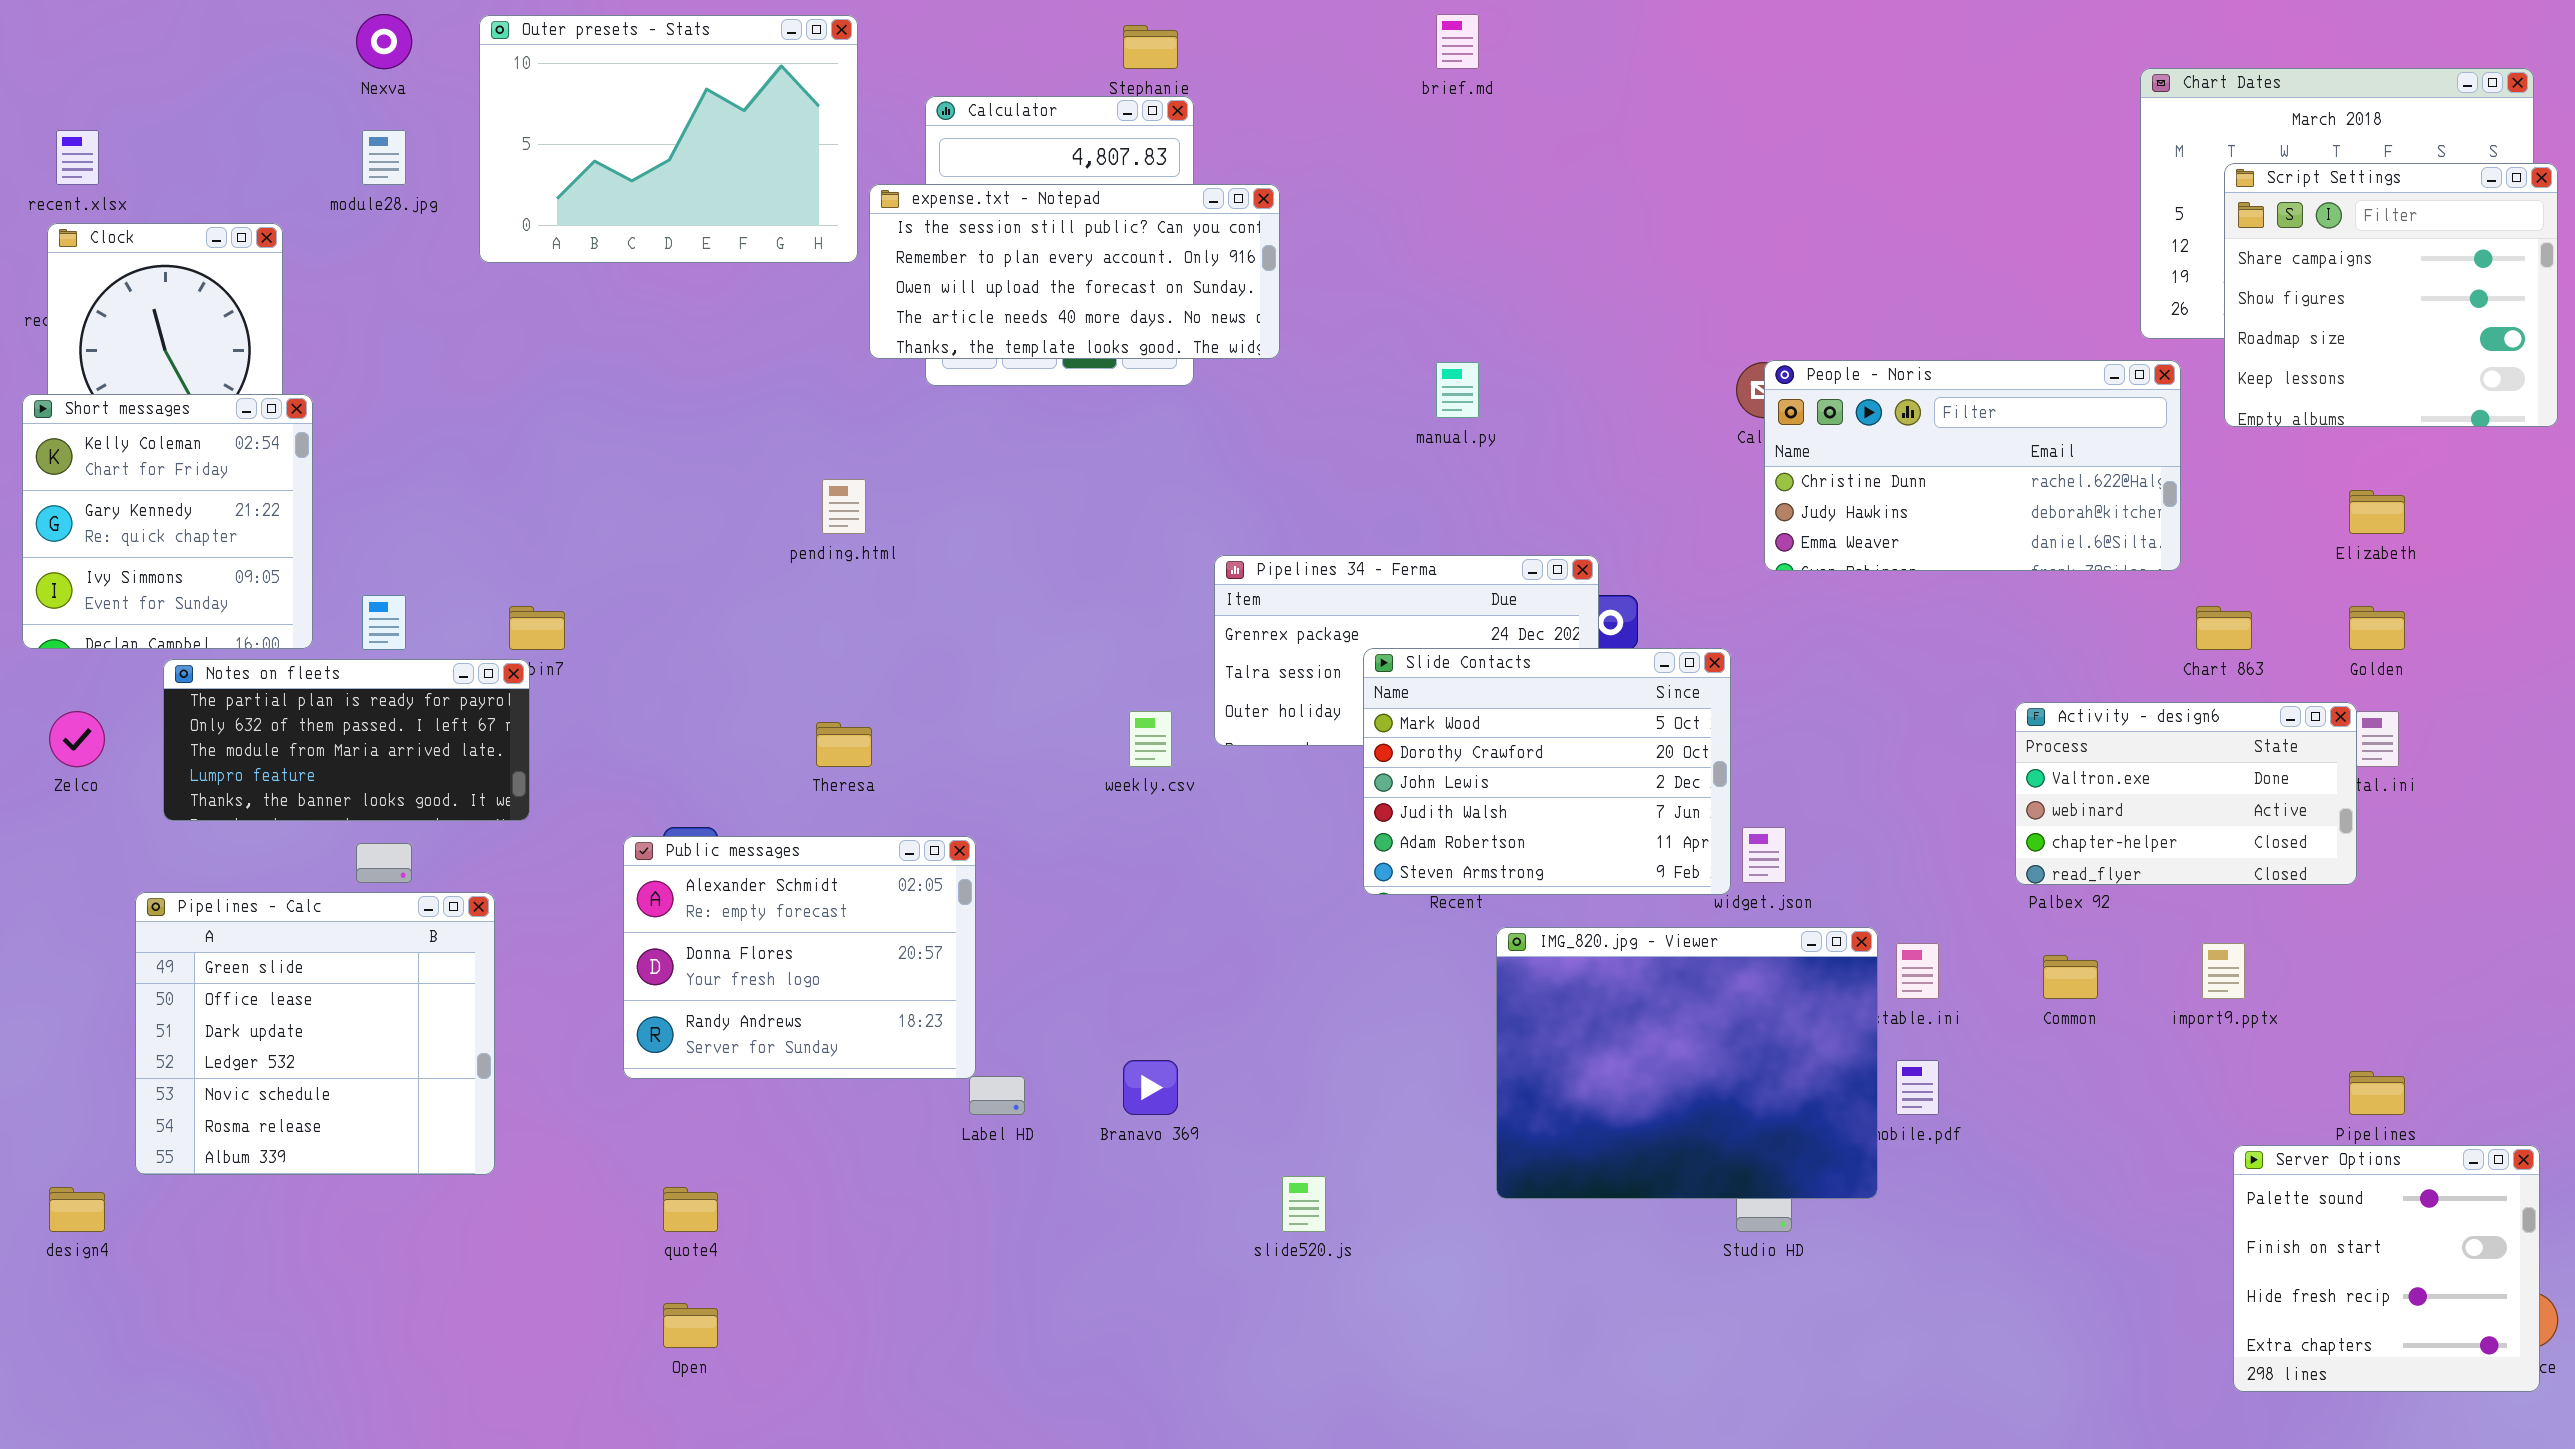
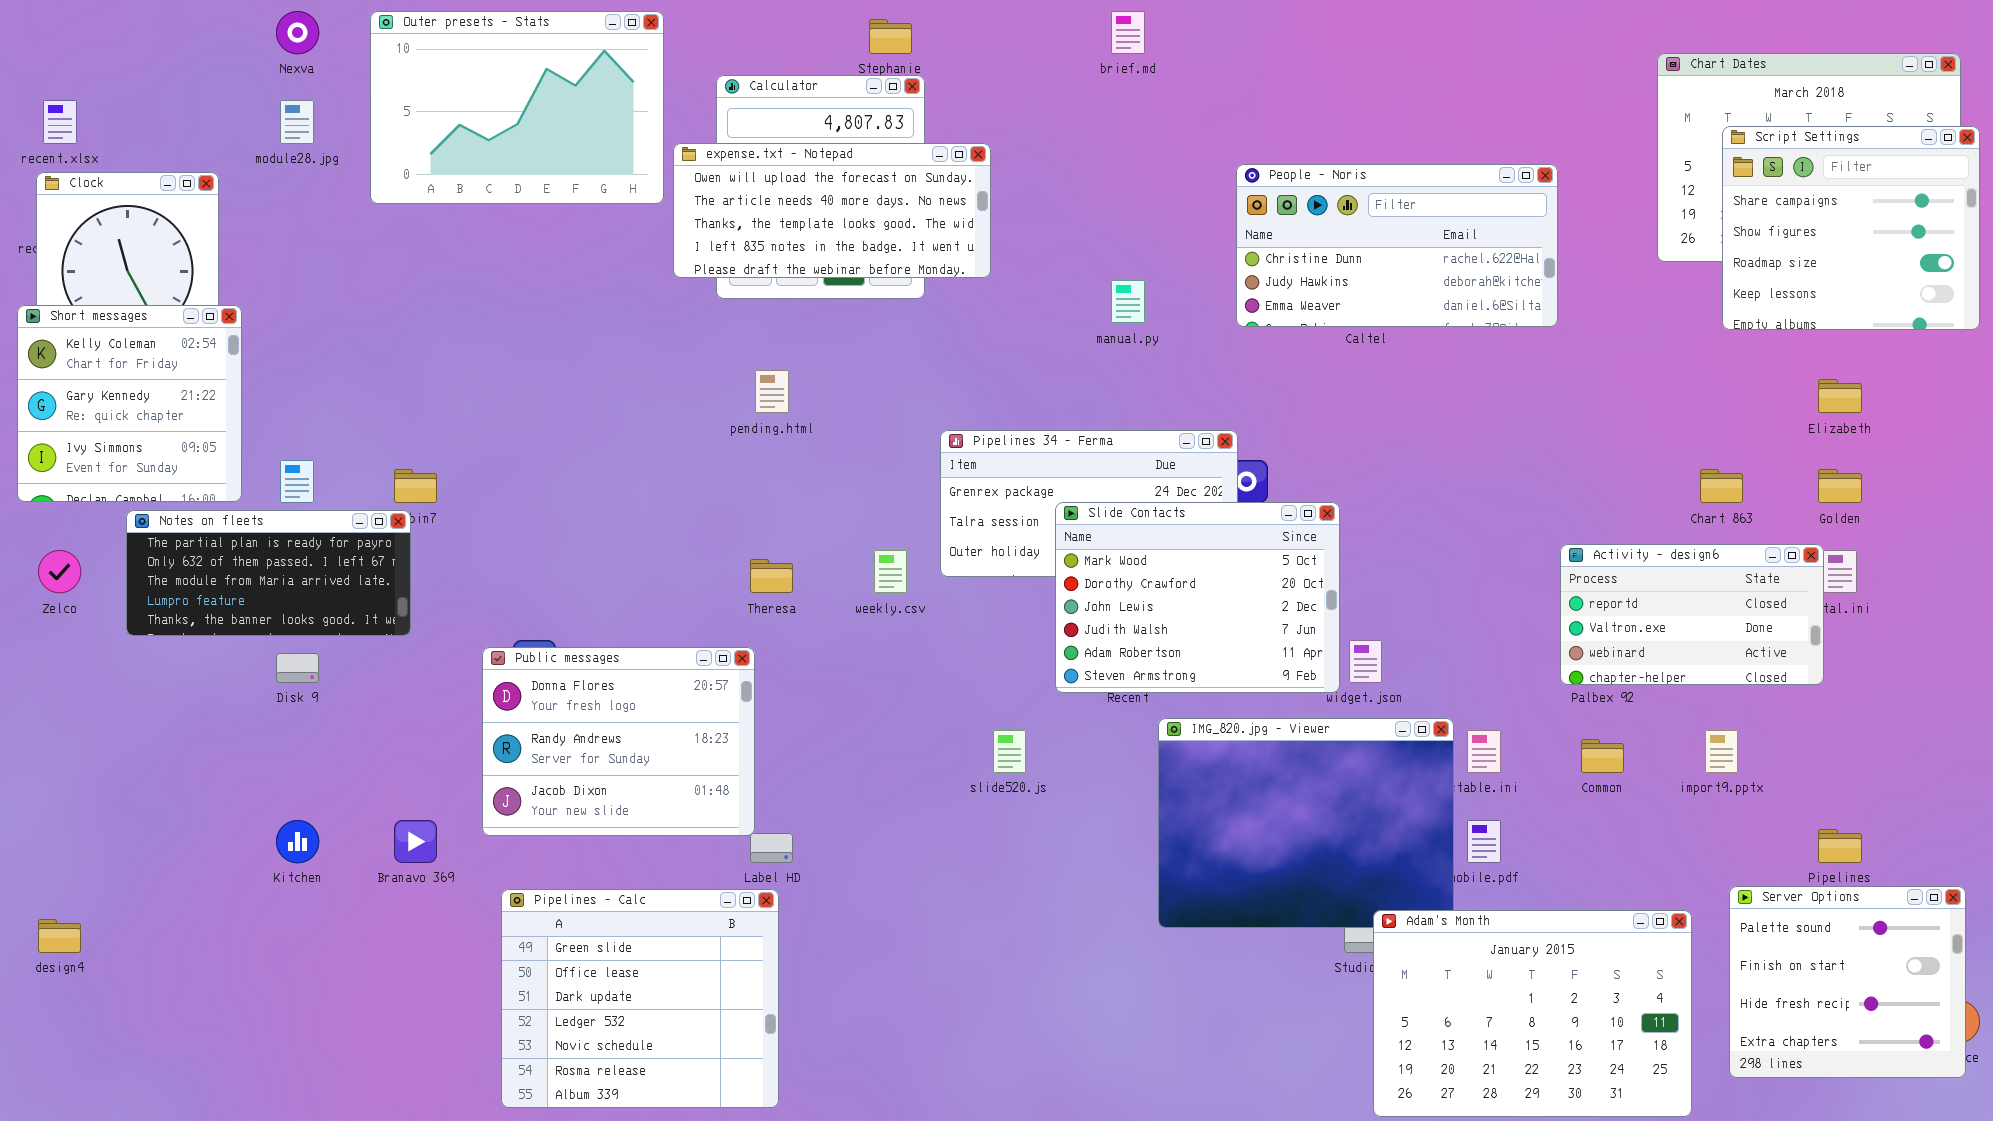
expense.txt - Notepad: [869,184,1280,359] -> [673,143,991,278], scrolled down 2 rows
People - Noris: [1764,360,2181,571] -> [1236,164,1558,327], moved
pending.html: [822,479,866,534] -> [755,370,789,413], moved
Activity - design6: [2015,702,2357,885] -> [1560,544,1824,685], scrolled up 1 row
Theresa: [816,722,872,767] -> [750,559,793,593], moved
Public messages: [623,836,976,1079] -> [482,647,755,836], scrolled down 1 row
Pipelines - Calc: [135,892,495,1175] -> [501,889,779,1108], moved
Branavo 369: [1123,1060,1178,1115] -> [394,820,437,863], moved
slide520.js: [1282,1176,1326,1232] -> [993,730,1026,773], moved
Adam's Month: none -> [1373,910,1692,1117], opened

